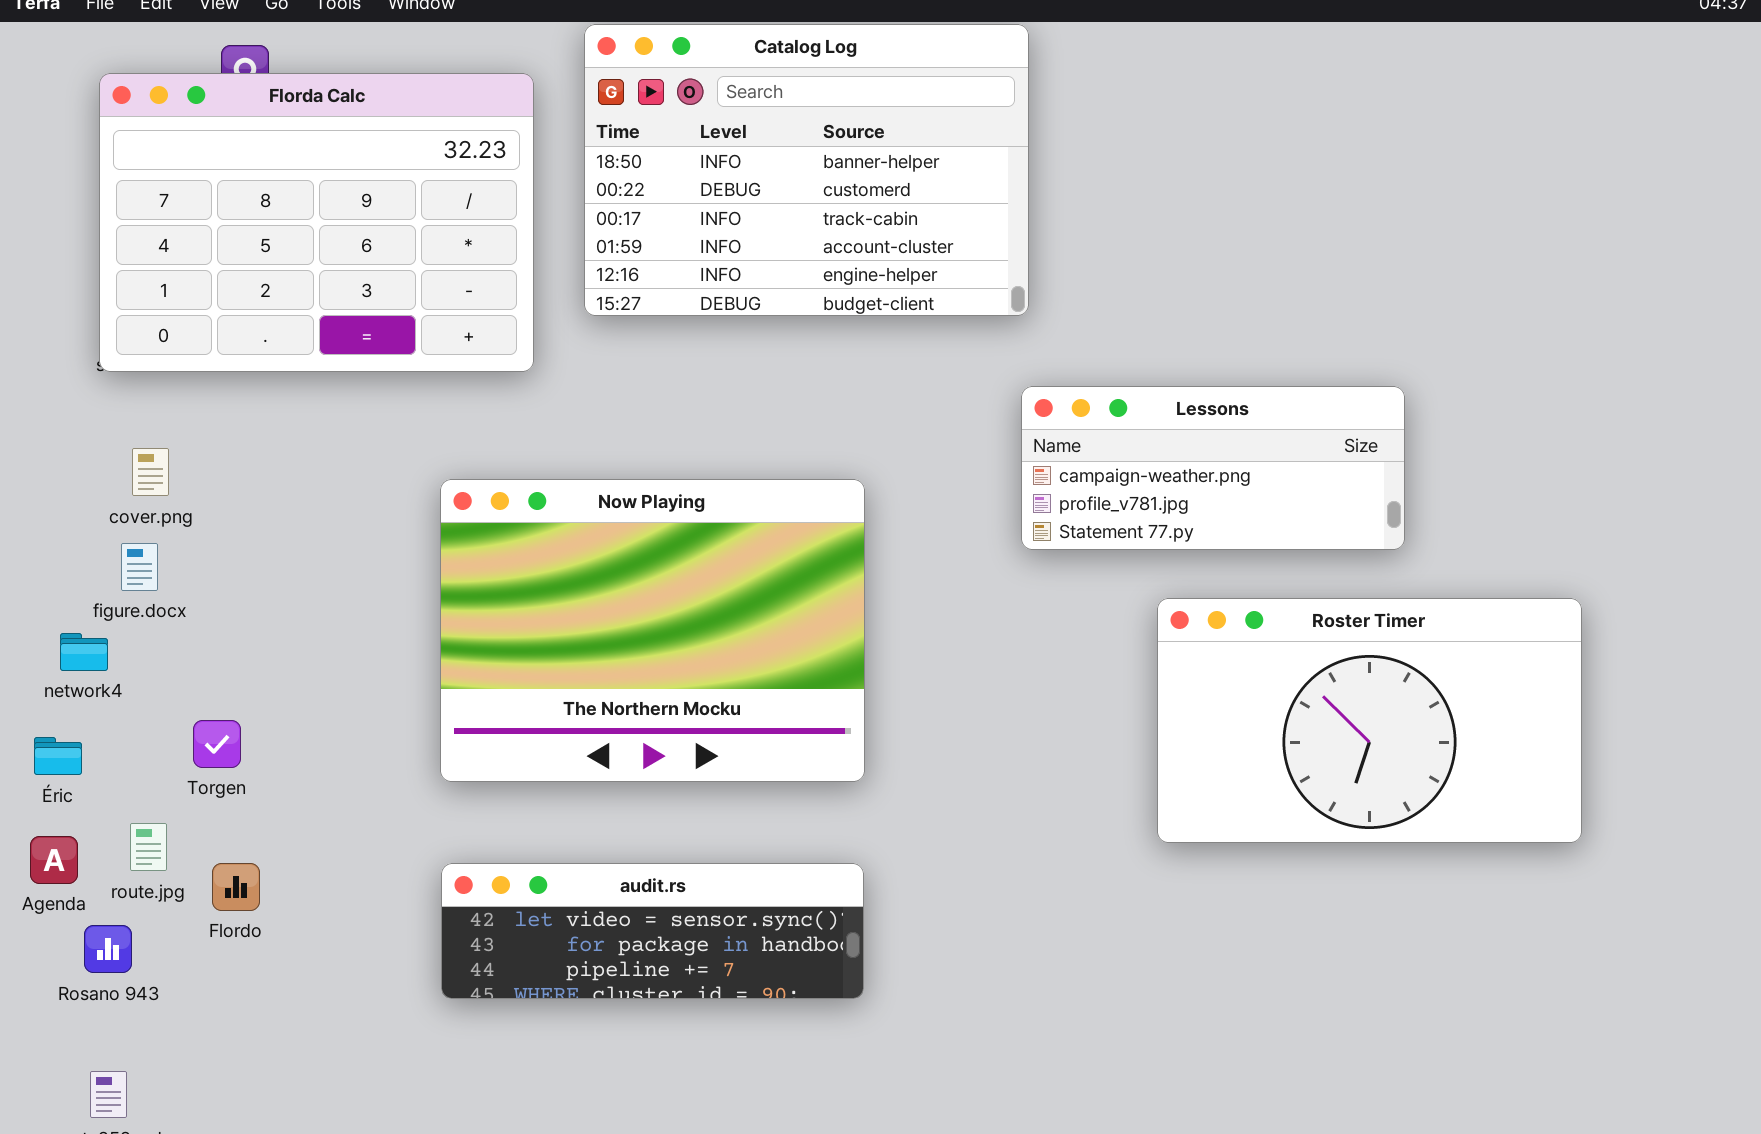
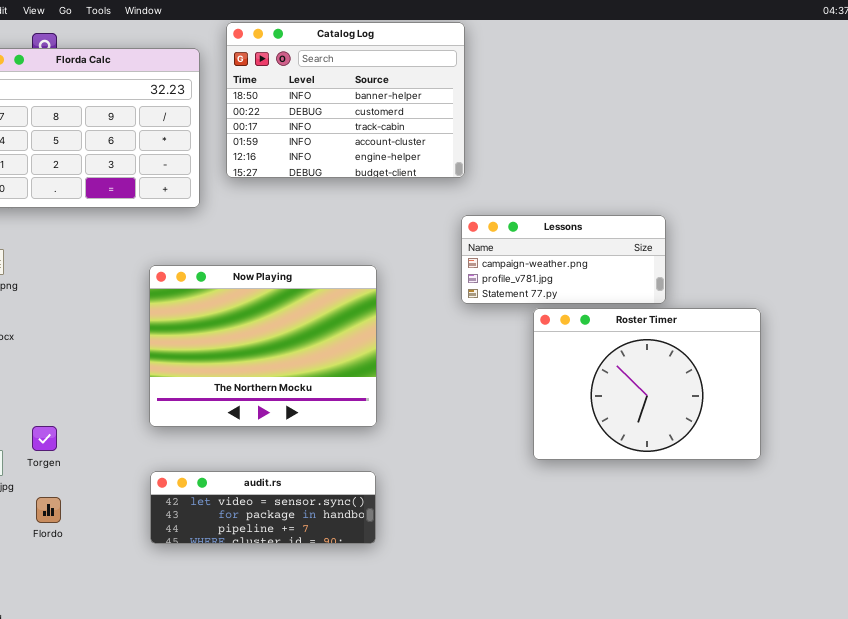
Roster Timer: [1157,598,1582,843] -> [533,308,761,460], resized
Torgen: [193,720,241,768] -> [32,426,57,451], moved
Flordo: [212,863,260,911] -> [36,497,61,523], moved

